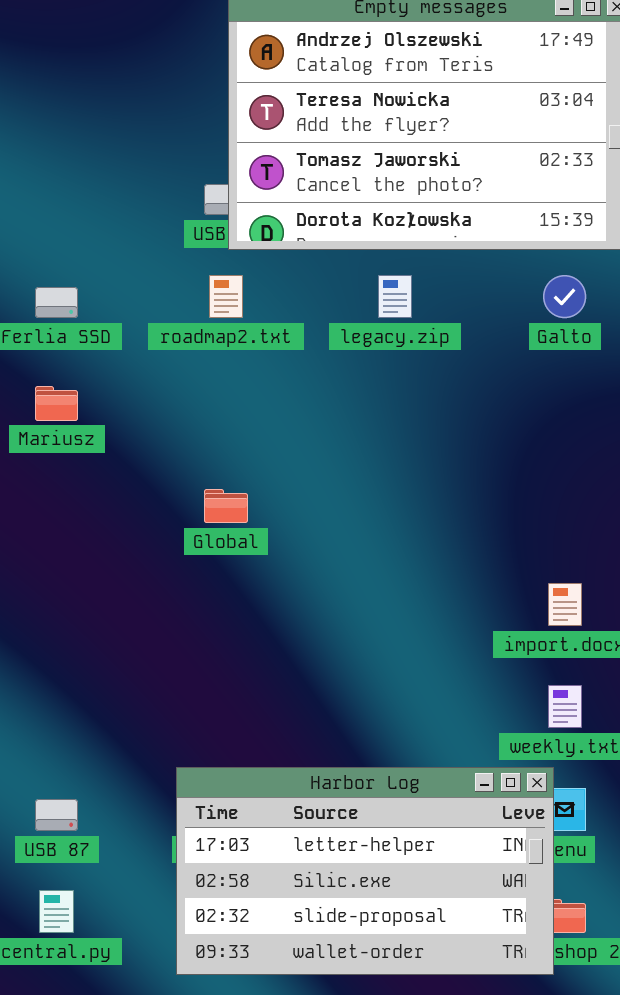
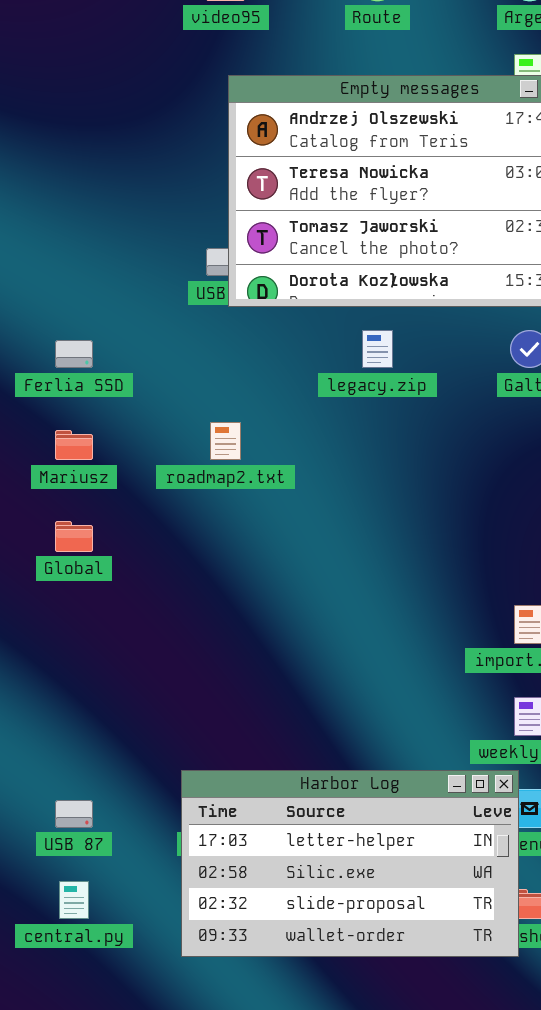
roadmap2.txt: [209,275,243,318] -> [210,422,241,460], moved
Global: [204,489,248,523] -> [55,521,93,552], moved

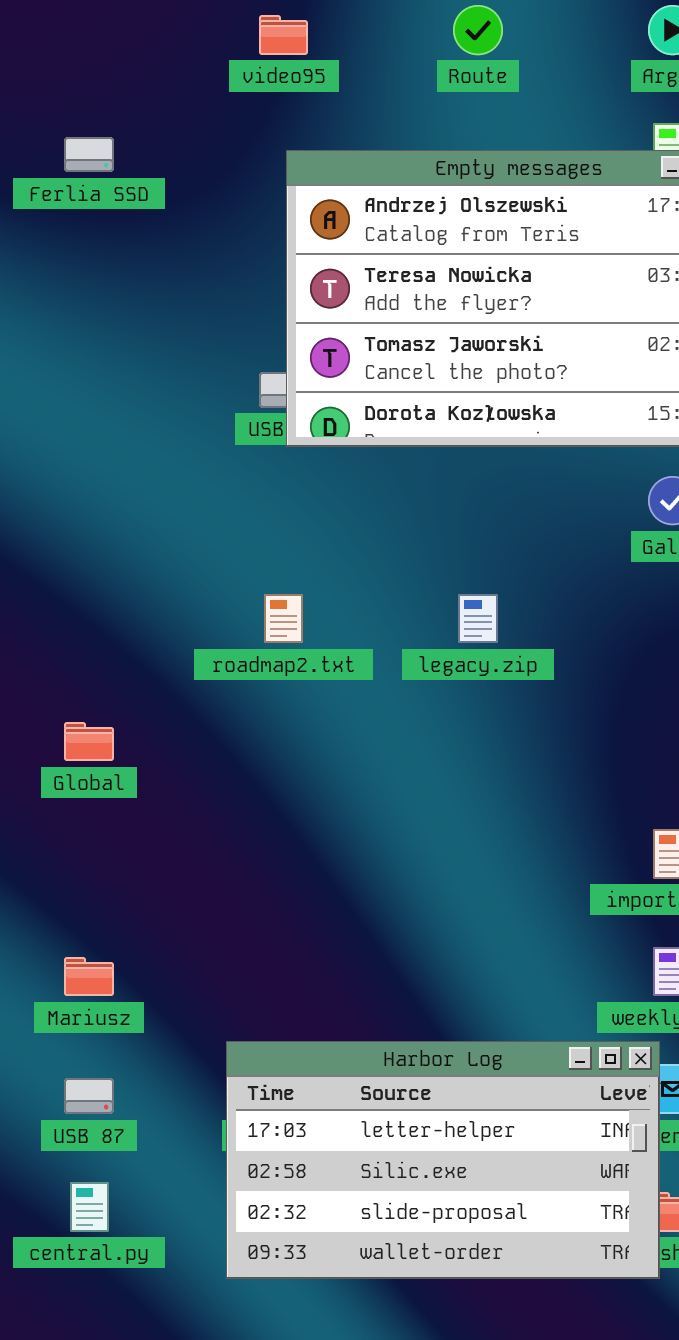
legacy.zip: [362,330,393,368] -> [458,594,498,643], moved
Ferlia SSD: [55,340,93,368] -> [64,137,114,172], moved
Mariusz: [55,430,93,460] -> [64,957,114,996], moved

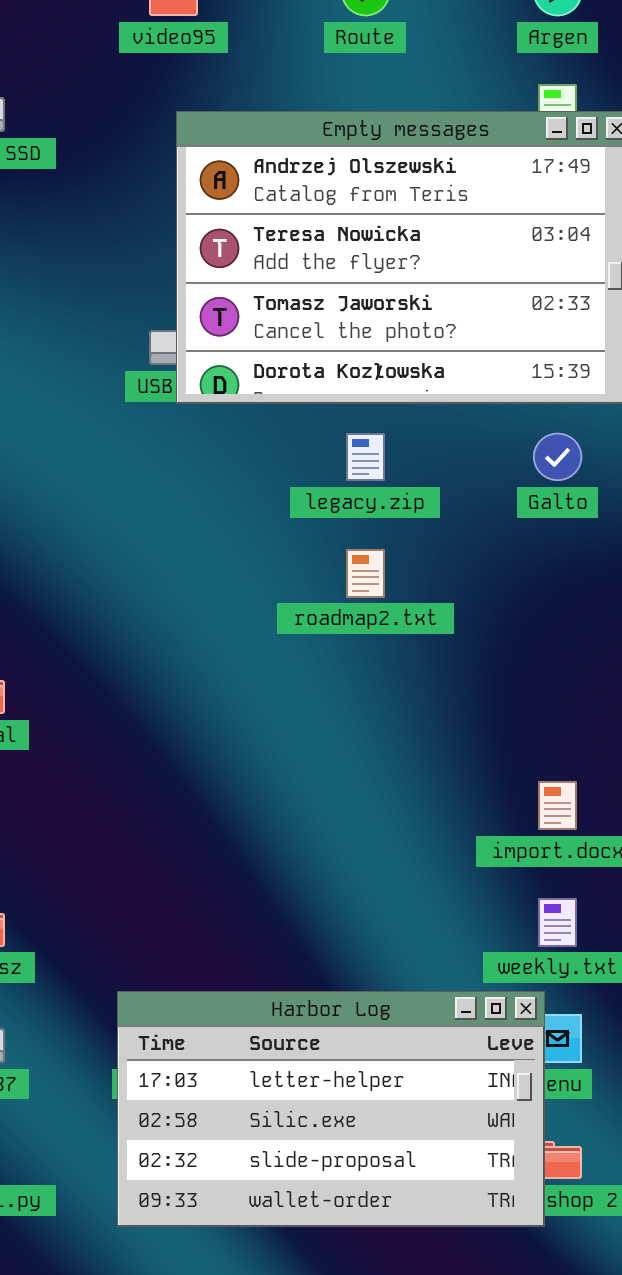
roadmap2.txt: [264,594,303,643] -> [346,549,385,598], moved
legacy.zip: [458,594,498,643] -> [346,433,385,481], moved

